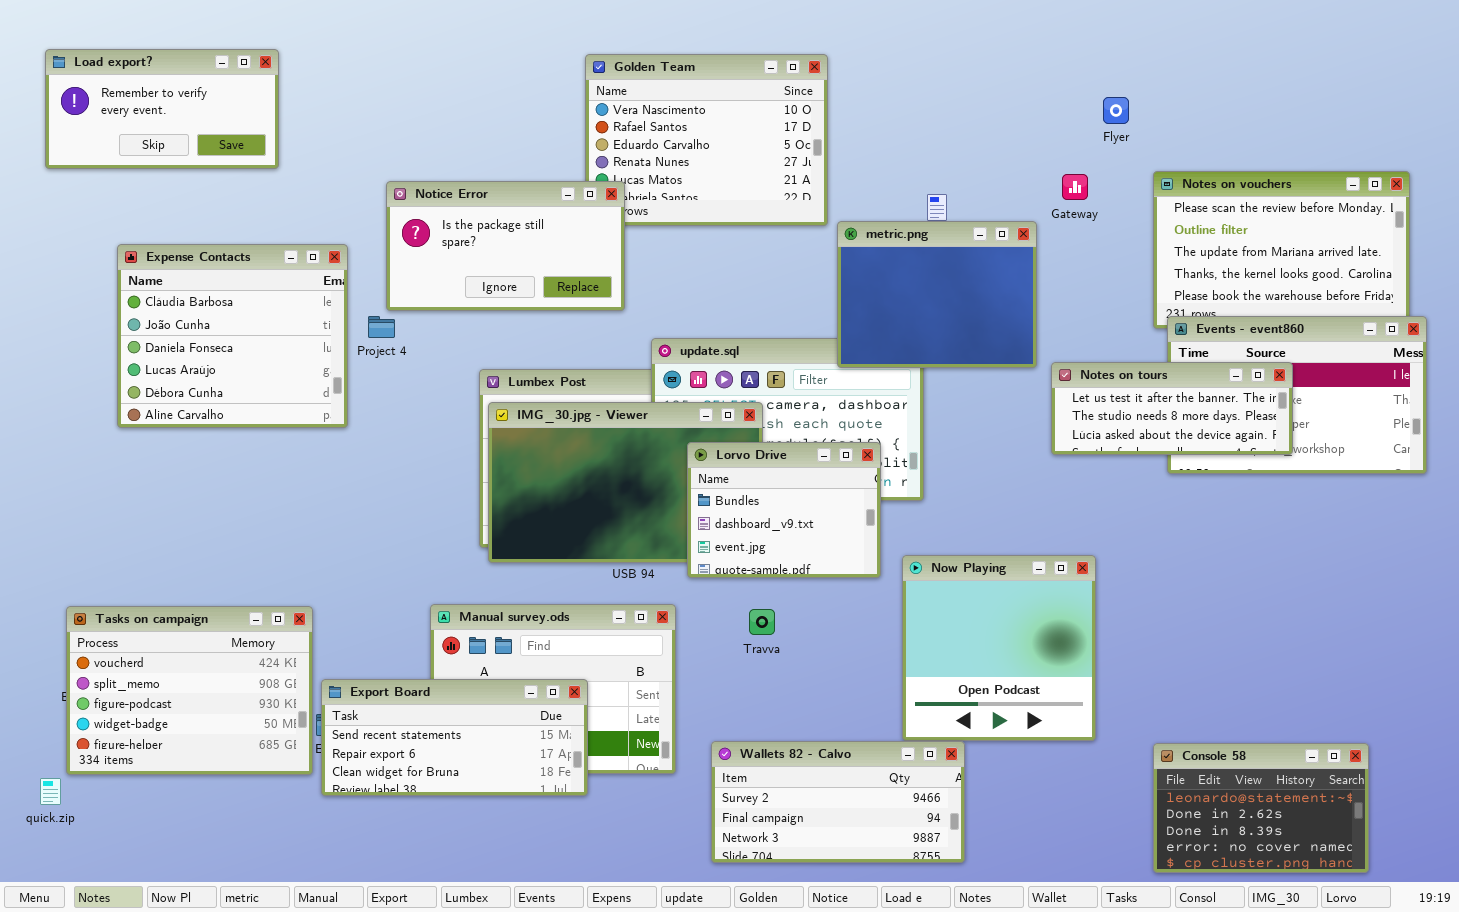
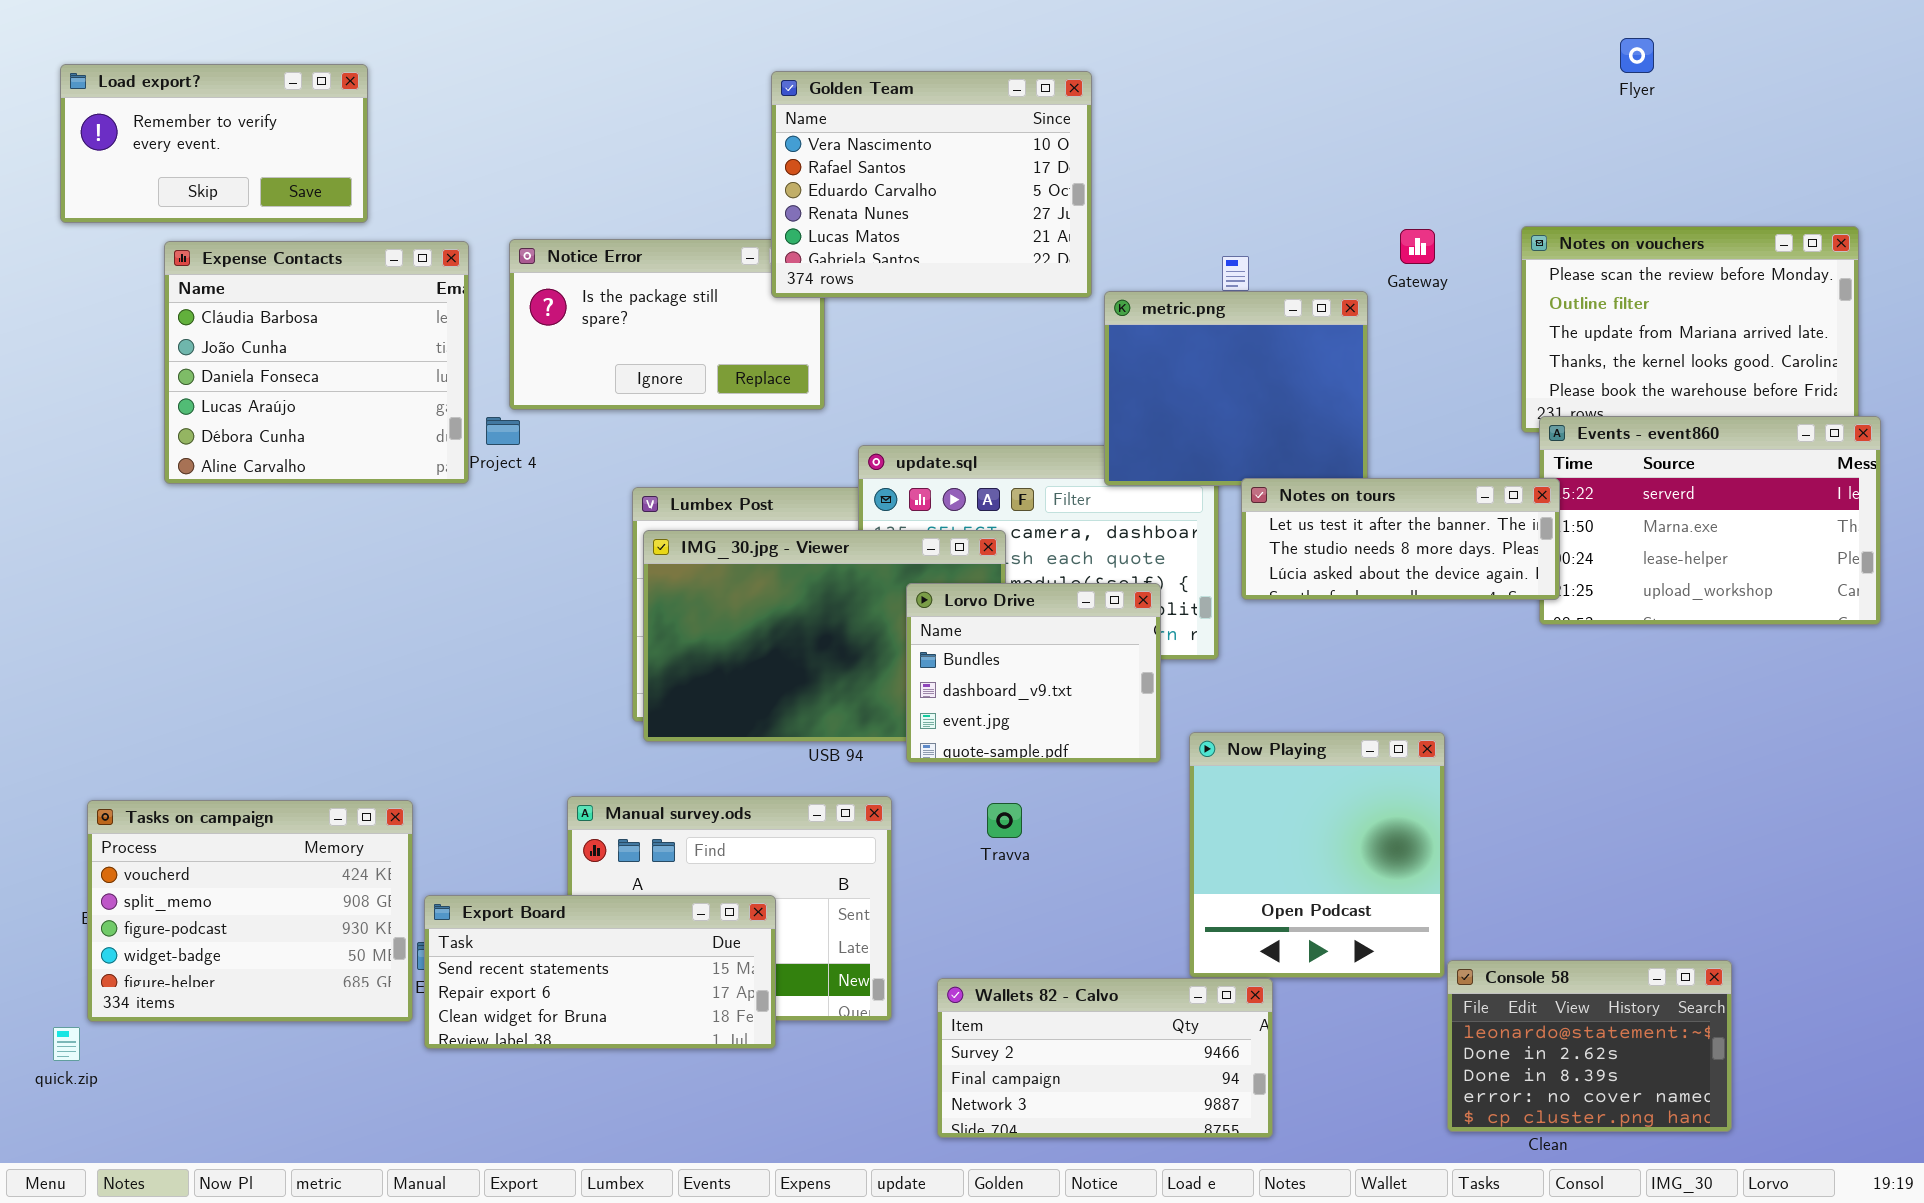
Golden Team: [585,54,828,226] -> [771,71,1092,298], raised
Flyer: [1103,97,1129,124] -> [1620,38,1654,73], moved
Expense Contacts: [117,244,348,428] -> [164,241,469,484], moved
Notes on tours: [1051,362,1293,455] -> [1241,478,1560,600], moved
Console 58: [1153,743,1369,873] -> [1447,960,1732,1132], moved

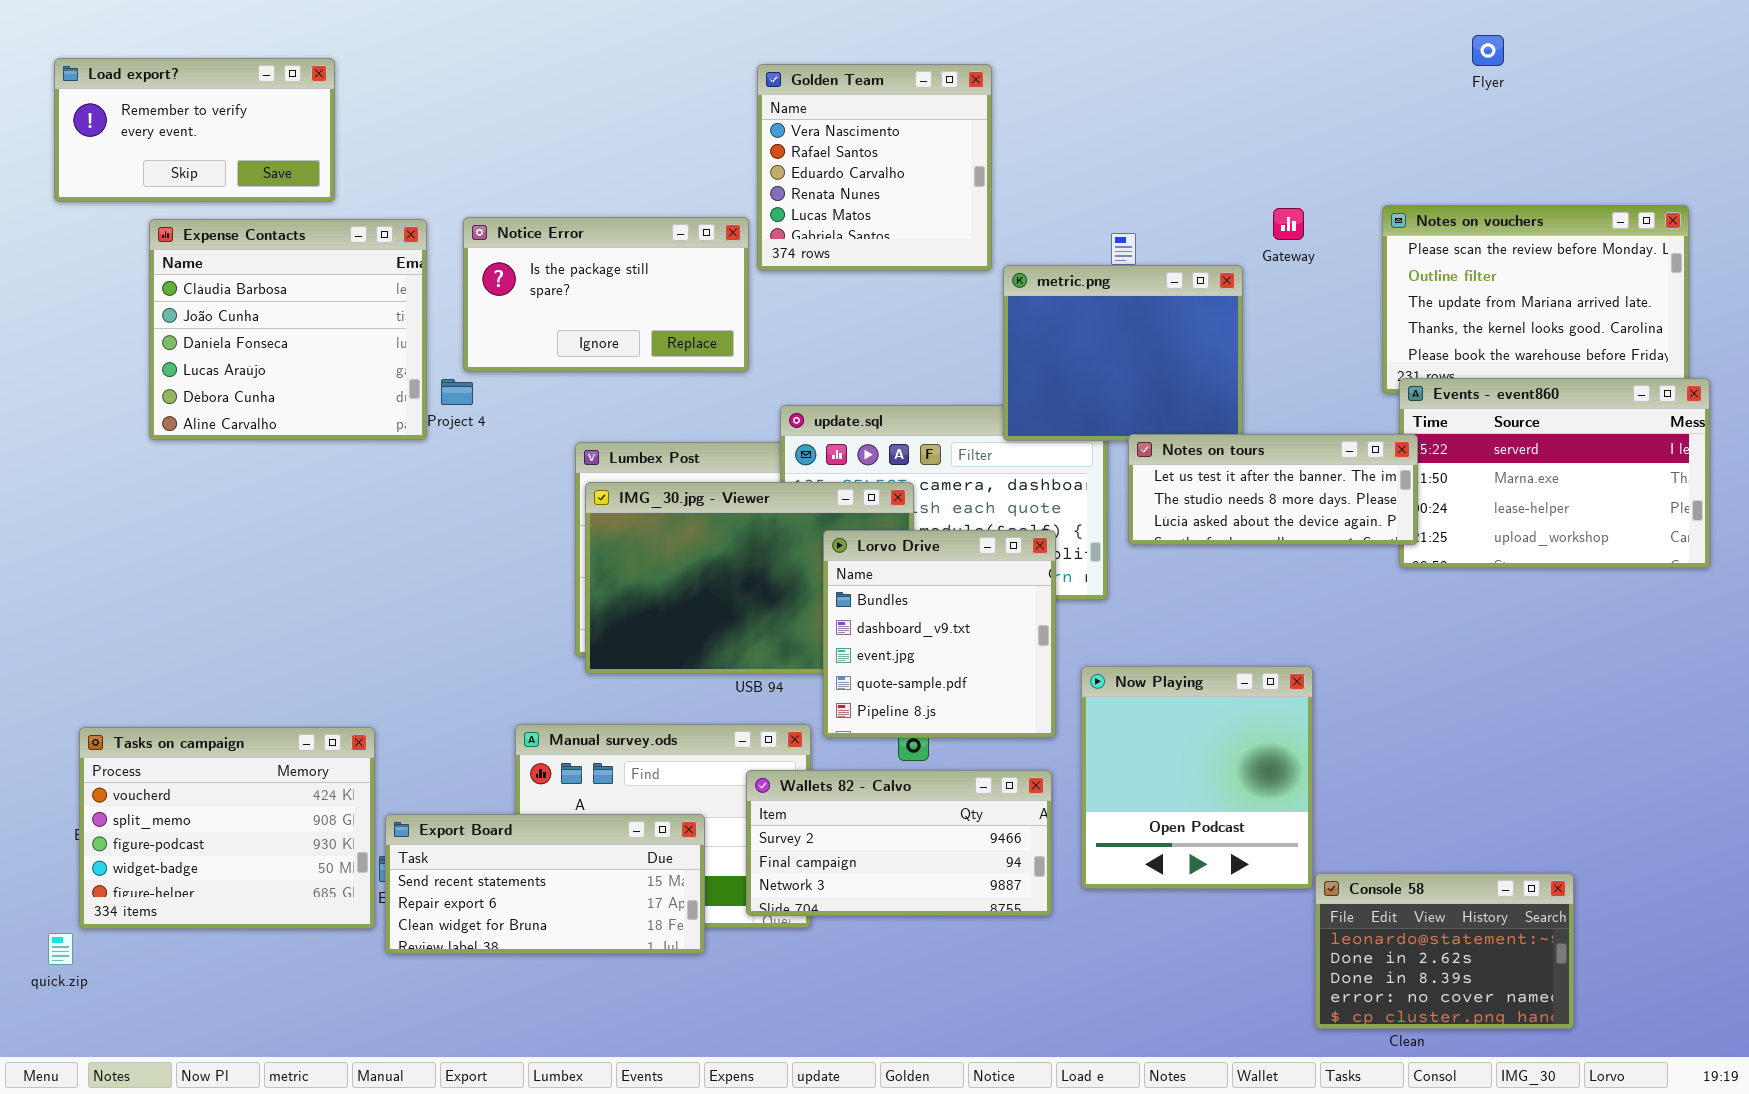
Golden Team: [771,71,1092,298] -> [757,64,992,271], resized
Lorvo Drive: [906,583,1161,763] -> [823,530,1056,738], resized
Wallets 82 - Calvo: [937,978,1273,1138] -> [746,770,1052,916], moved

